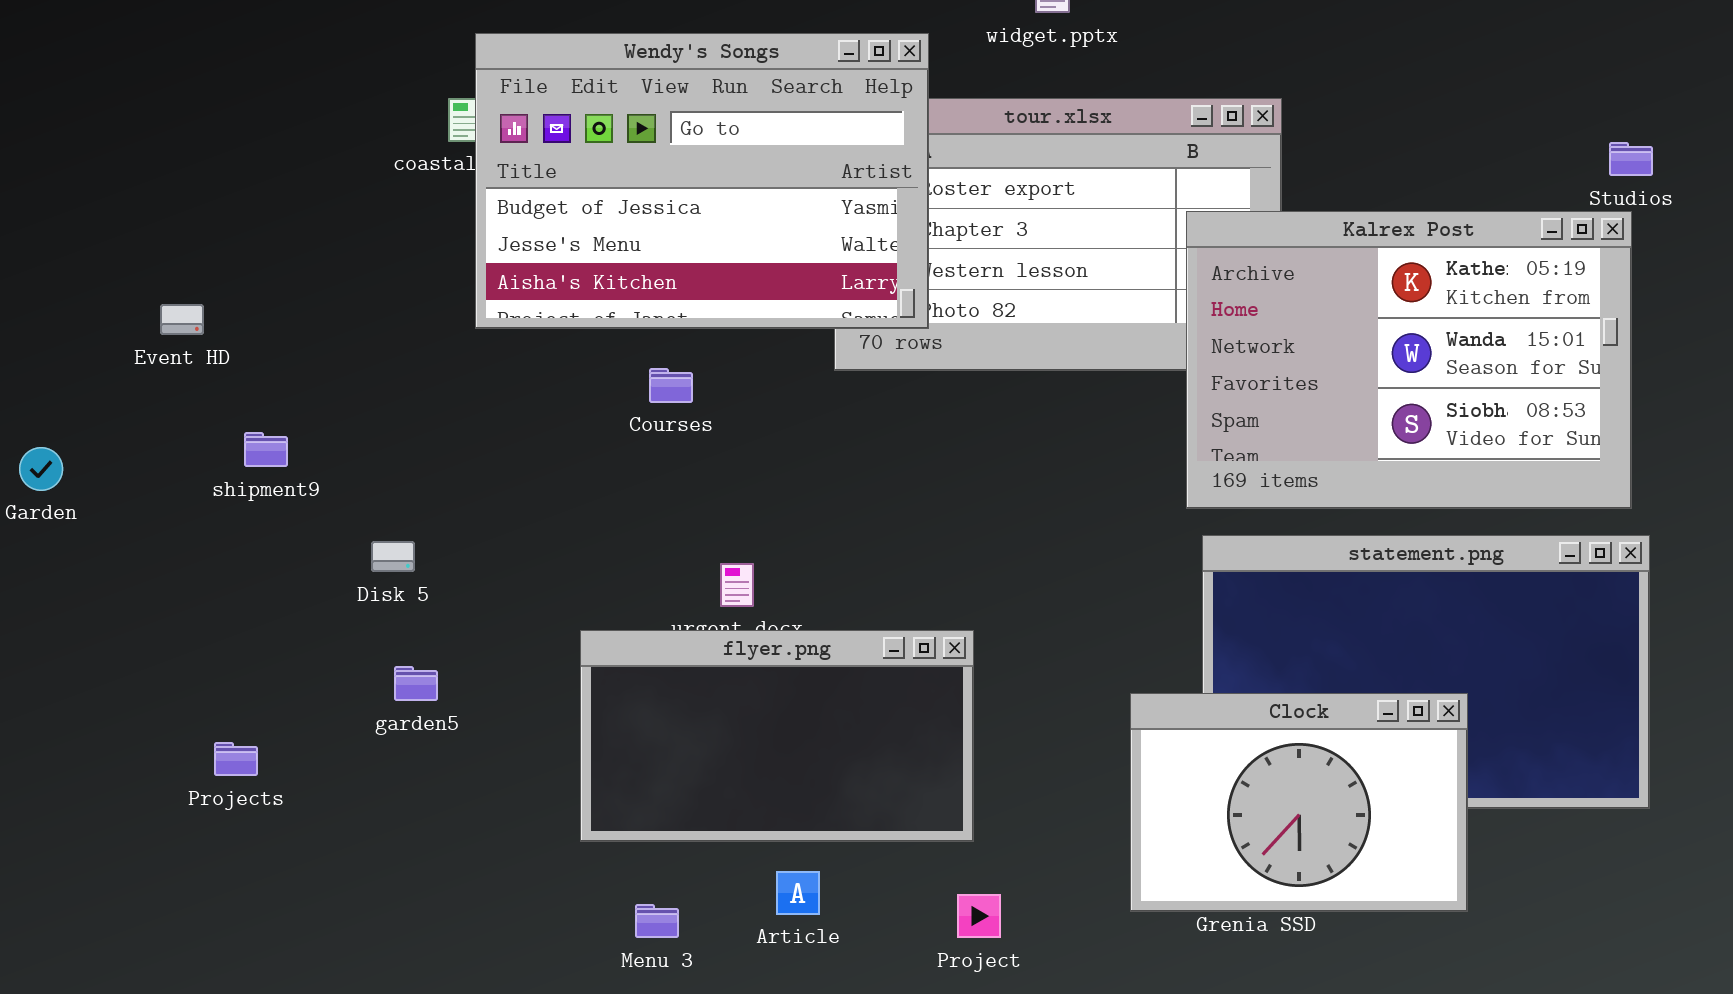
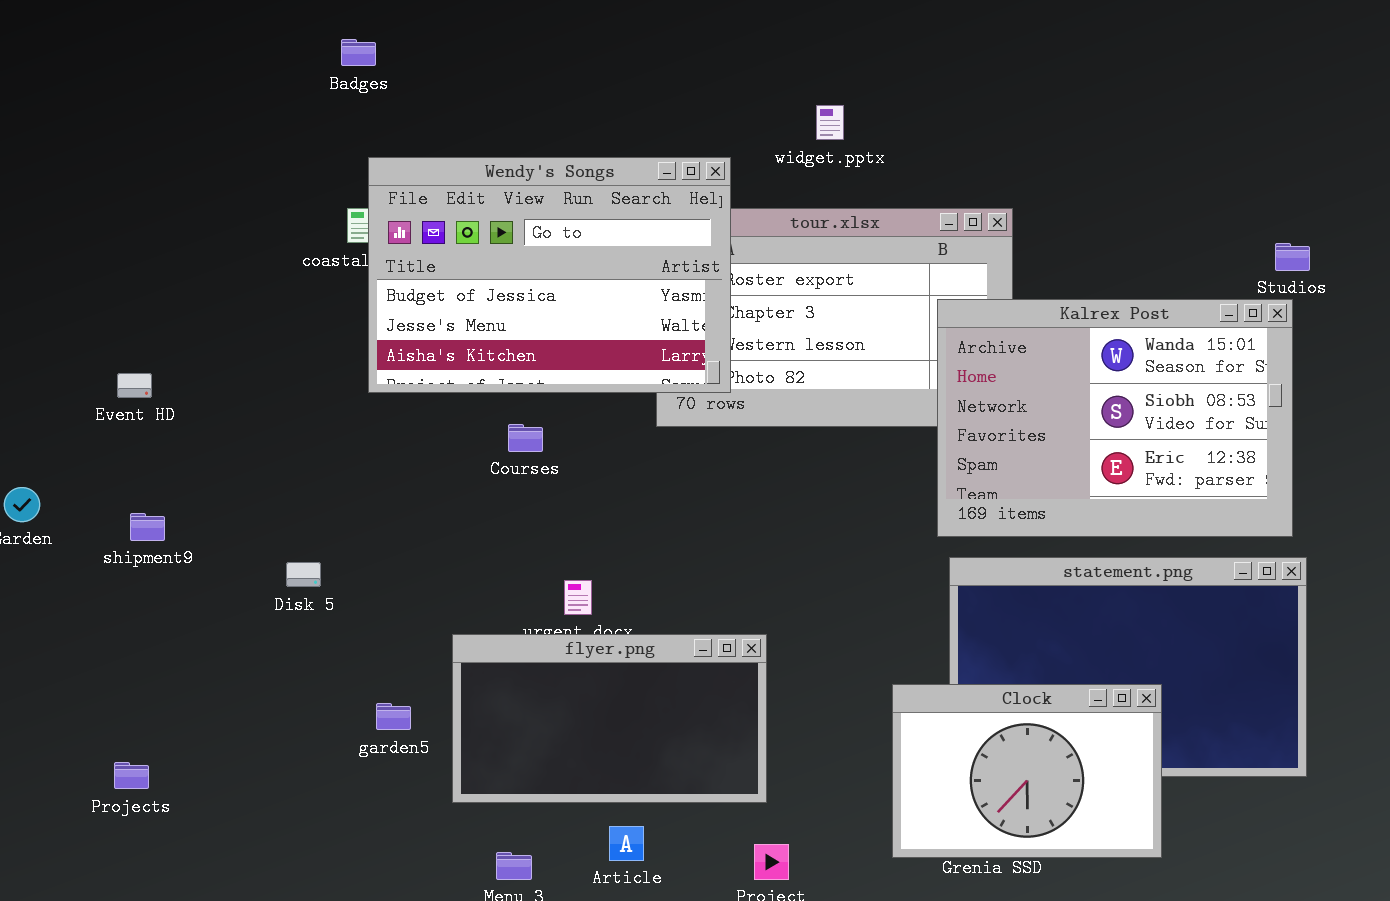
Kalrex Post: [1186,211,1632,509] -> [937,299,1293,537], scrolled down 1 row
shipment9: [244,432,288,467] -> [130,513,165,541], moved
garden5: [394,666,438,701] -> [376,703,411,730], moved
Projects: [214,742,258,776] -> [114,762,149,789], moved

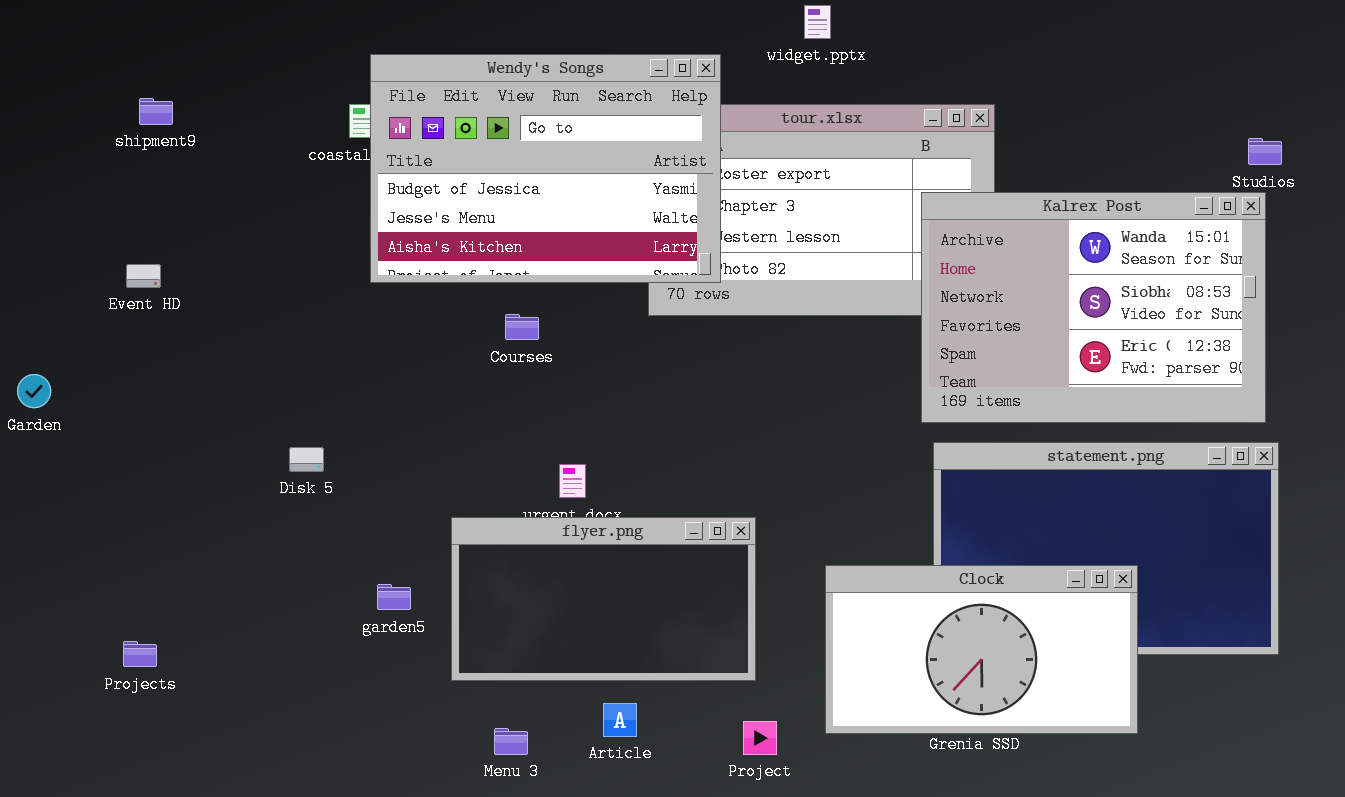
shipment9: [130,513,165,541] -> [139,98,173,125], moved
Clock: [892,684,1162,858] -> [825,565,1138,734], resized

